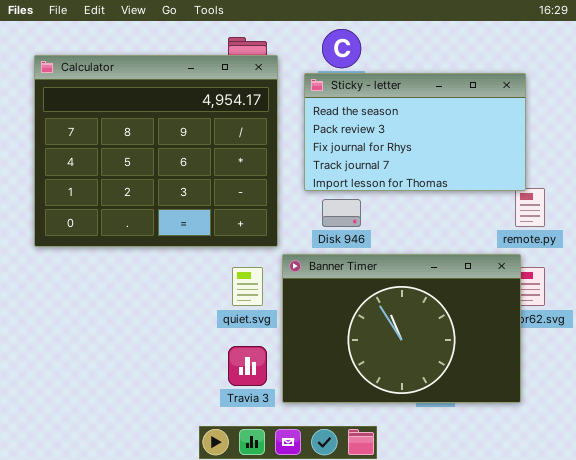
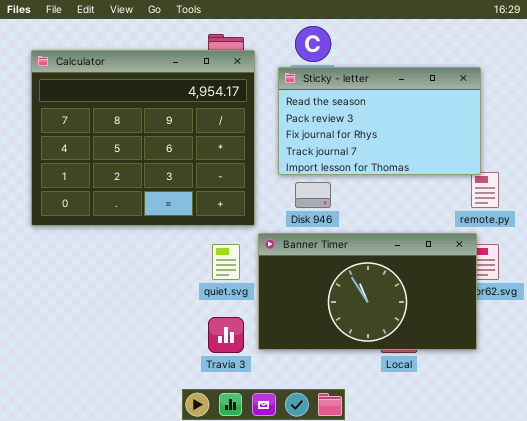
Banner Timer: [282,254,521,403] -> [258,233,477,350], resized

